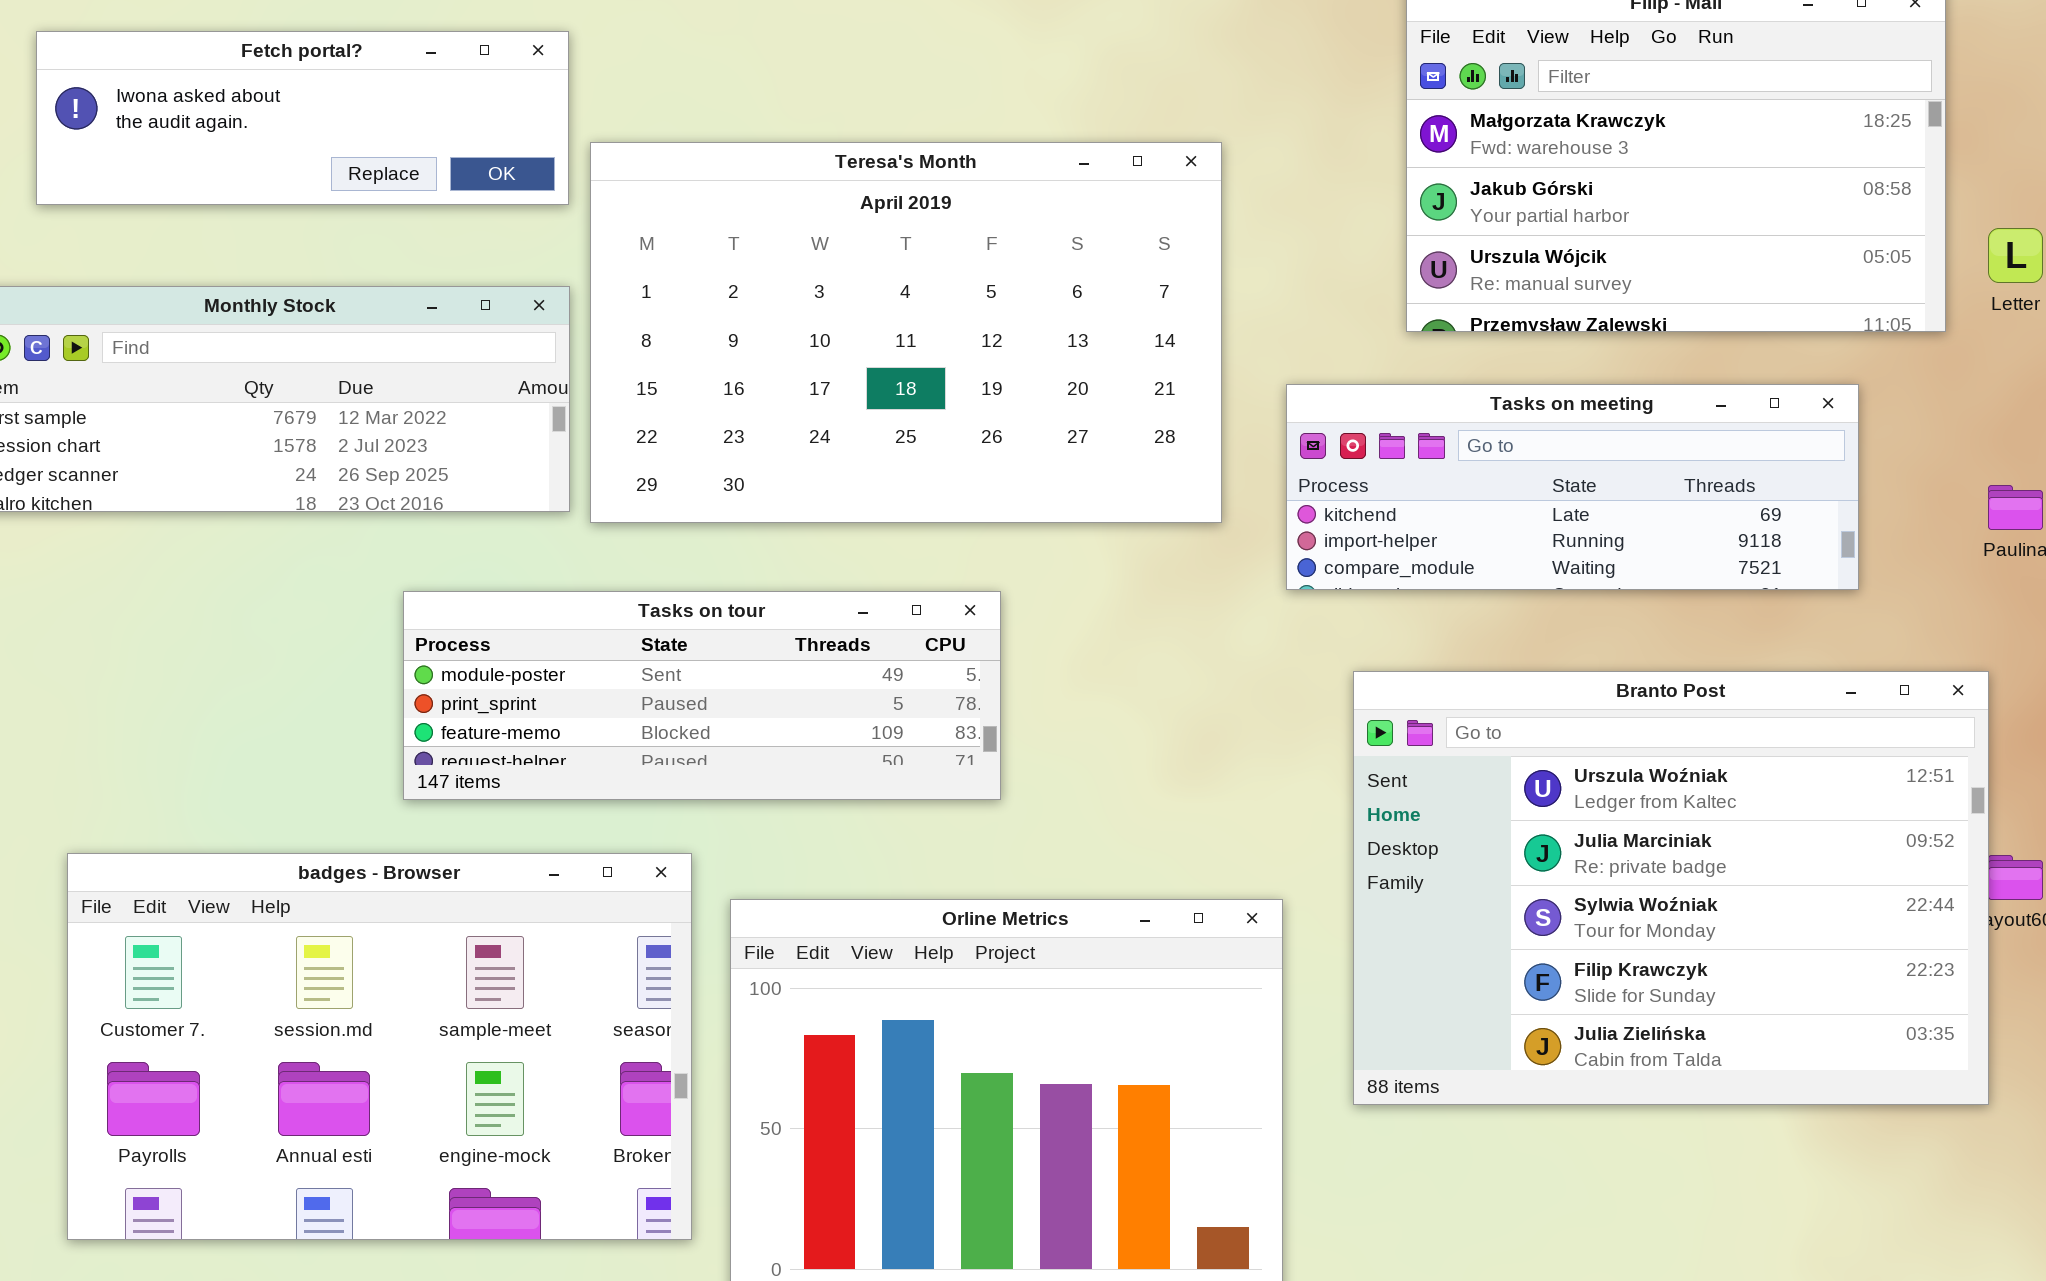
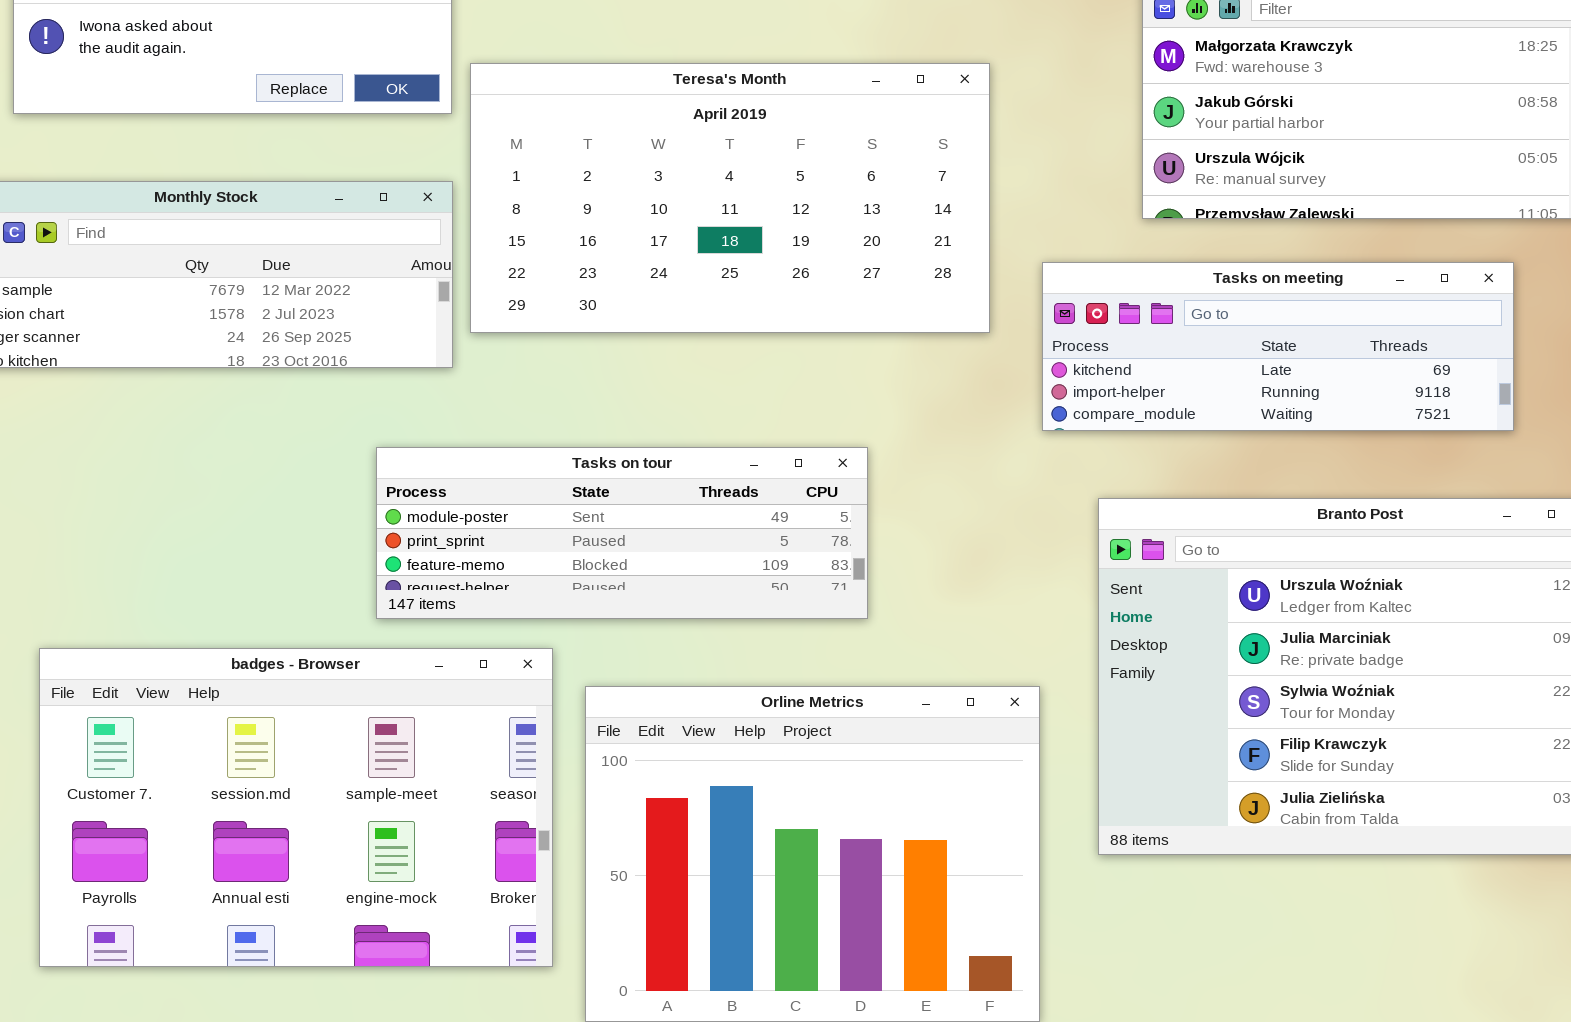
Teresa's Month: [590,142,1222,523] -> [470,63,990,333], resized
Tasks on tour: [403,591,1001,800] -> [376,447,868,619], moved

